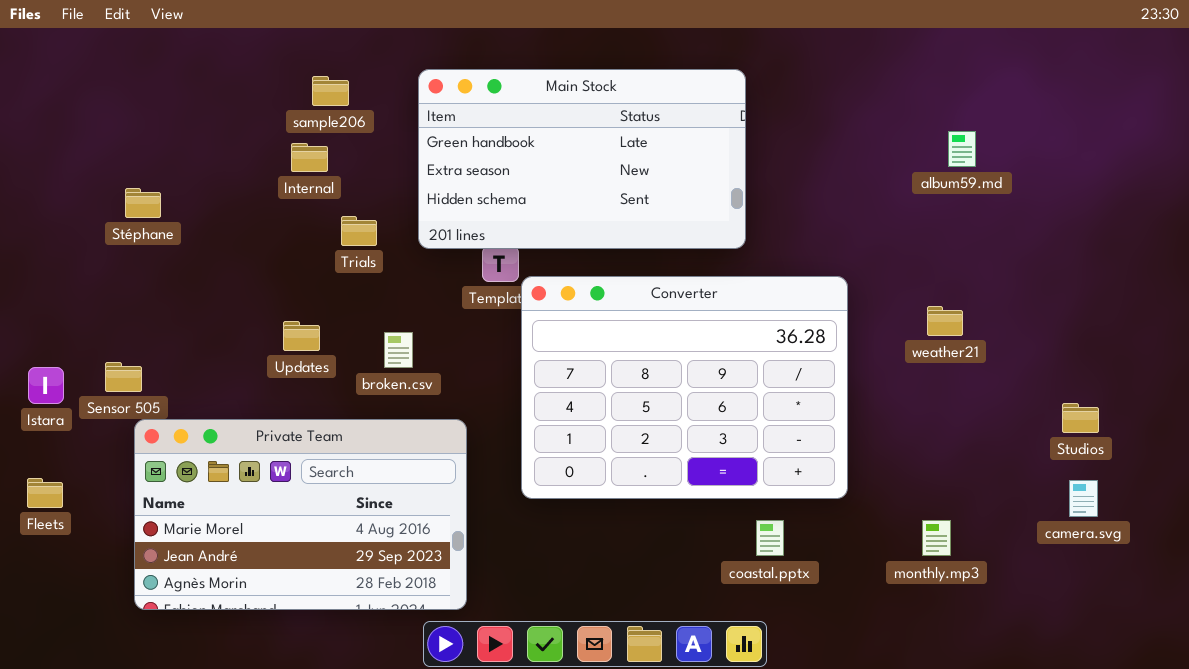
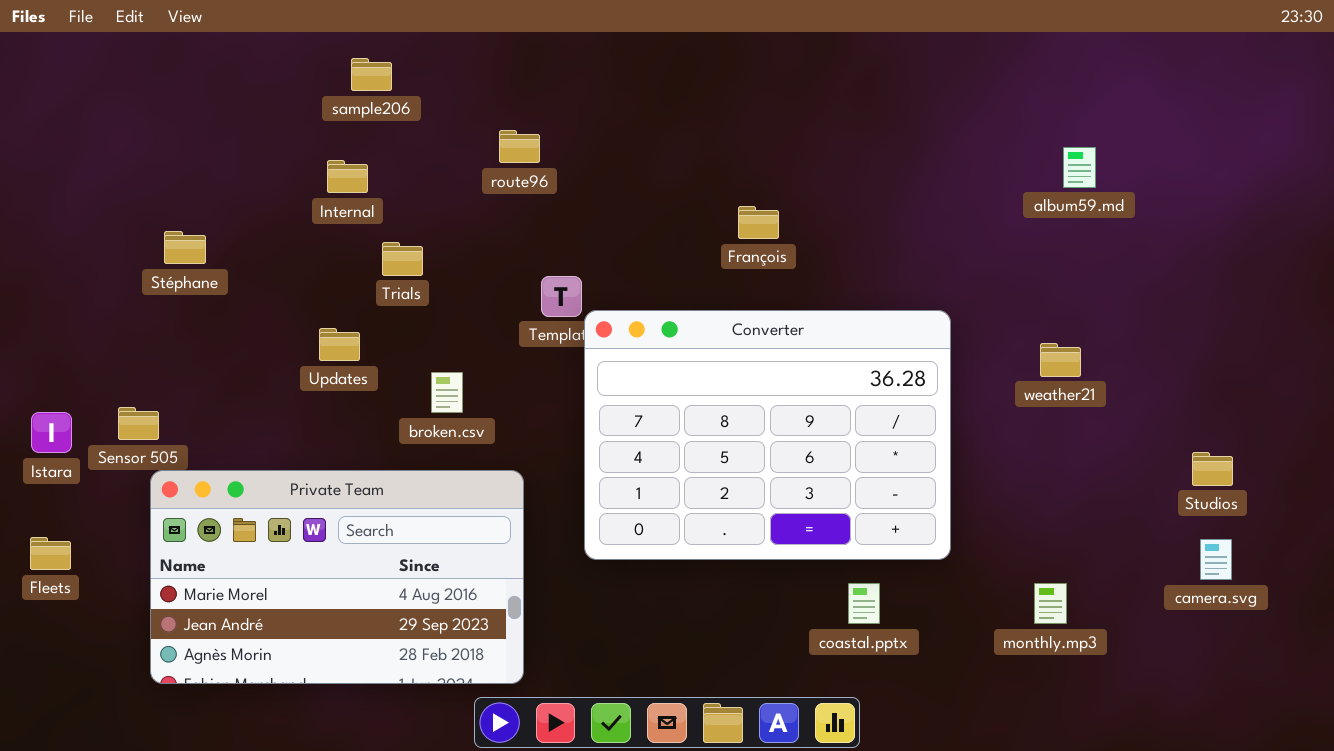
Main Stock: [418,69,746,249] -> none, closed
sample206: [312,76,349,106] -> [351,58,392,91], moved
Stéphane: [125,188,161,218] -> [164,231,206,264], moved
Updates: [283,321,320,351] -> [319,328,360,361], moved

